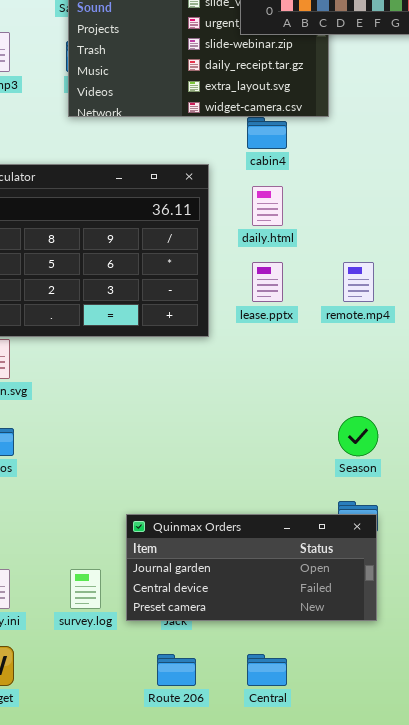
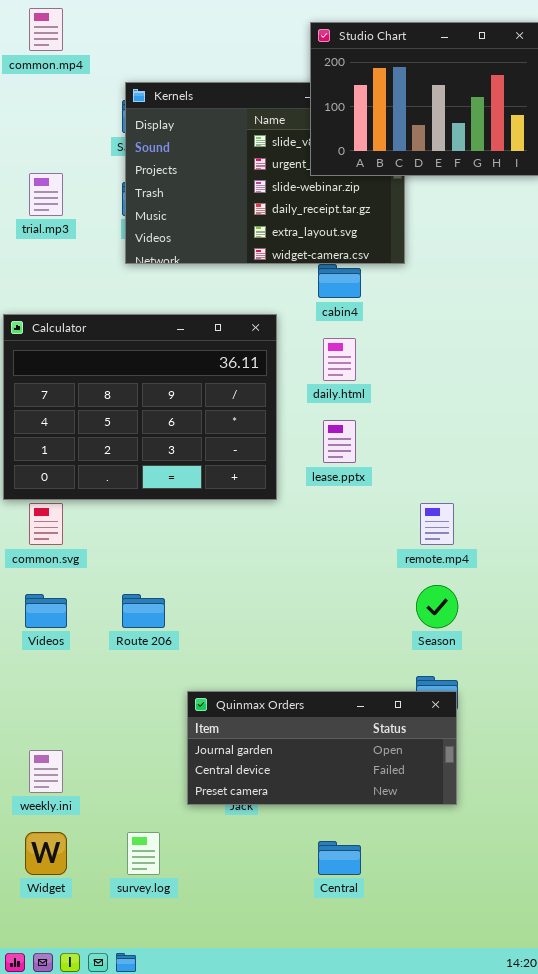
remote.mp4: [343,262,374,302] -> [420,503,454,545], moved
survey.log: [70,569,101,609] -> [127,832,160,875], moved
Route 206: [157,654,196,686] -> [122,594,165,628], moved

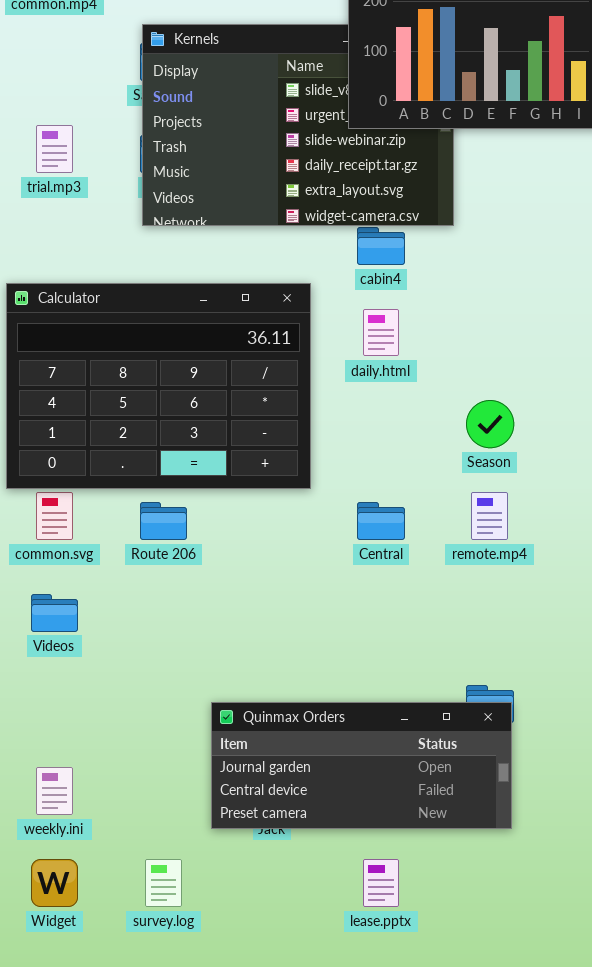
lease.pptx: [323,420,356,463] -> [363,859,399,907], moved
Season: [416,585,458,628] -> [466,400,514,448], moved
Route 206: [122,594,165,628] -> [140,502,187,540], moved
Central: [318,841,361,875] -> [357,502,405,540], moved

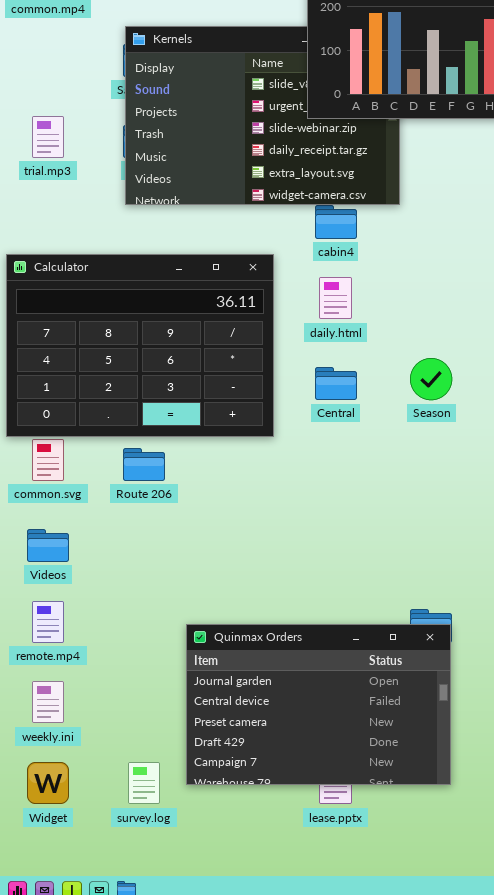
remote.mp4: [471,492,508,540] -> [32,601,64,643], moved
Central: [357,502,405,540] -> [315,367,357,400], moved
Quinmax Orders: [211,702,512,829] -> [186,624,451,785], resized

